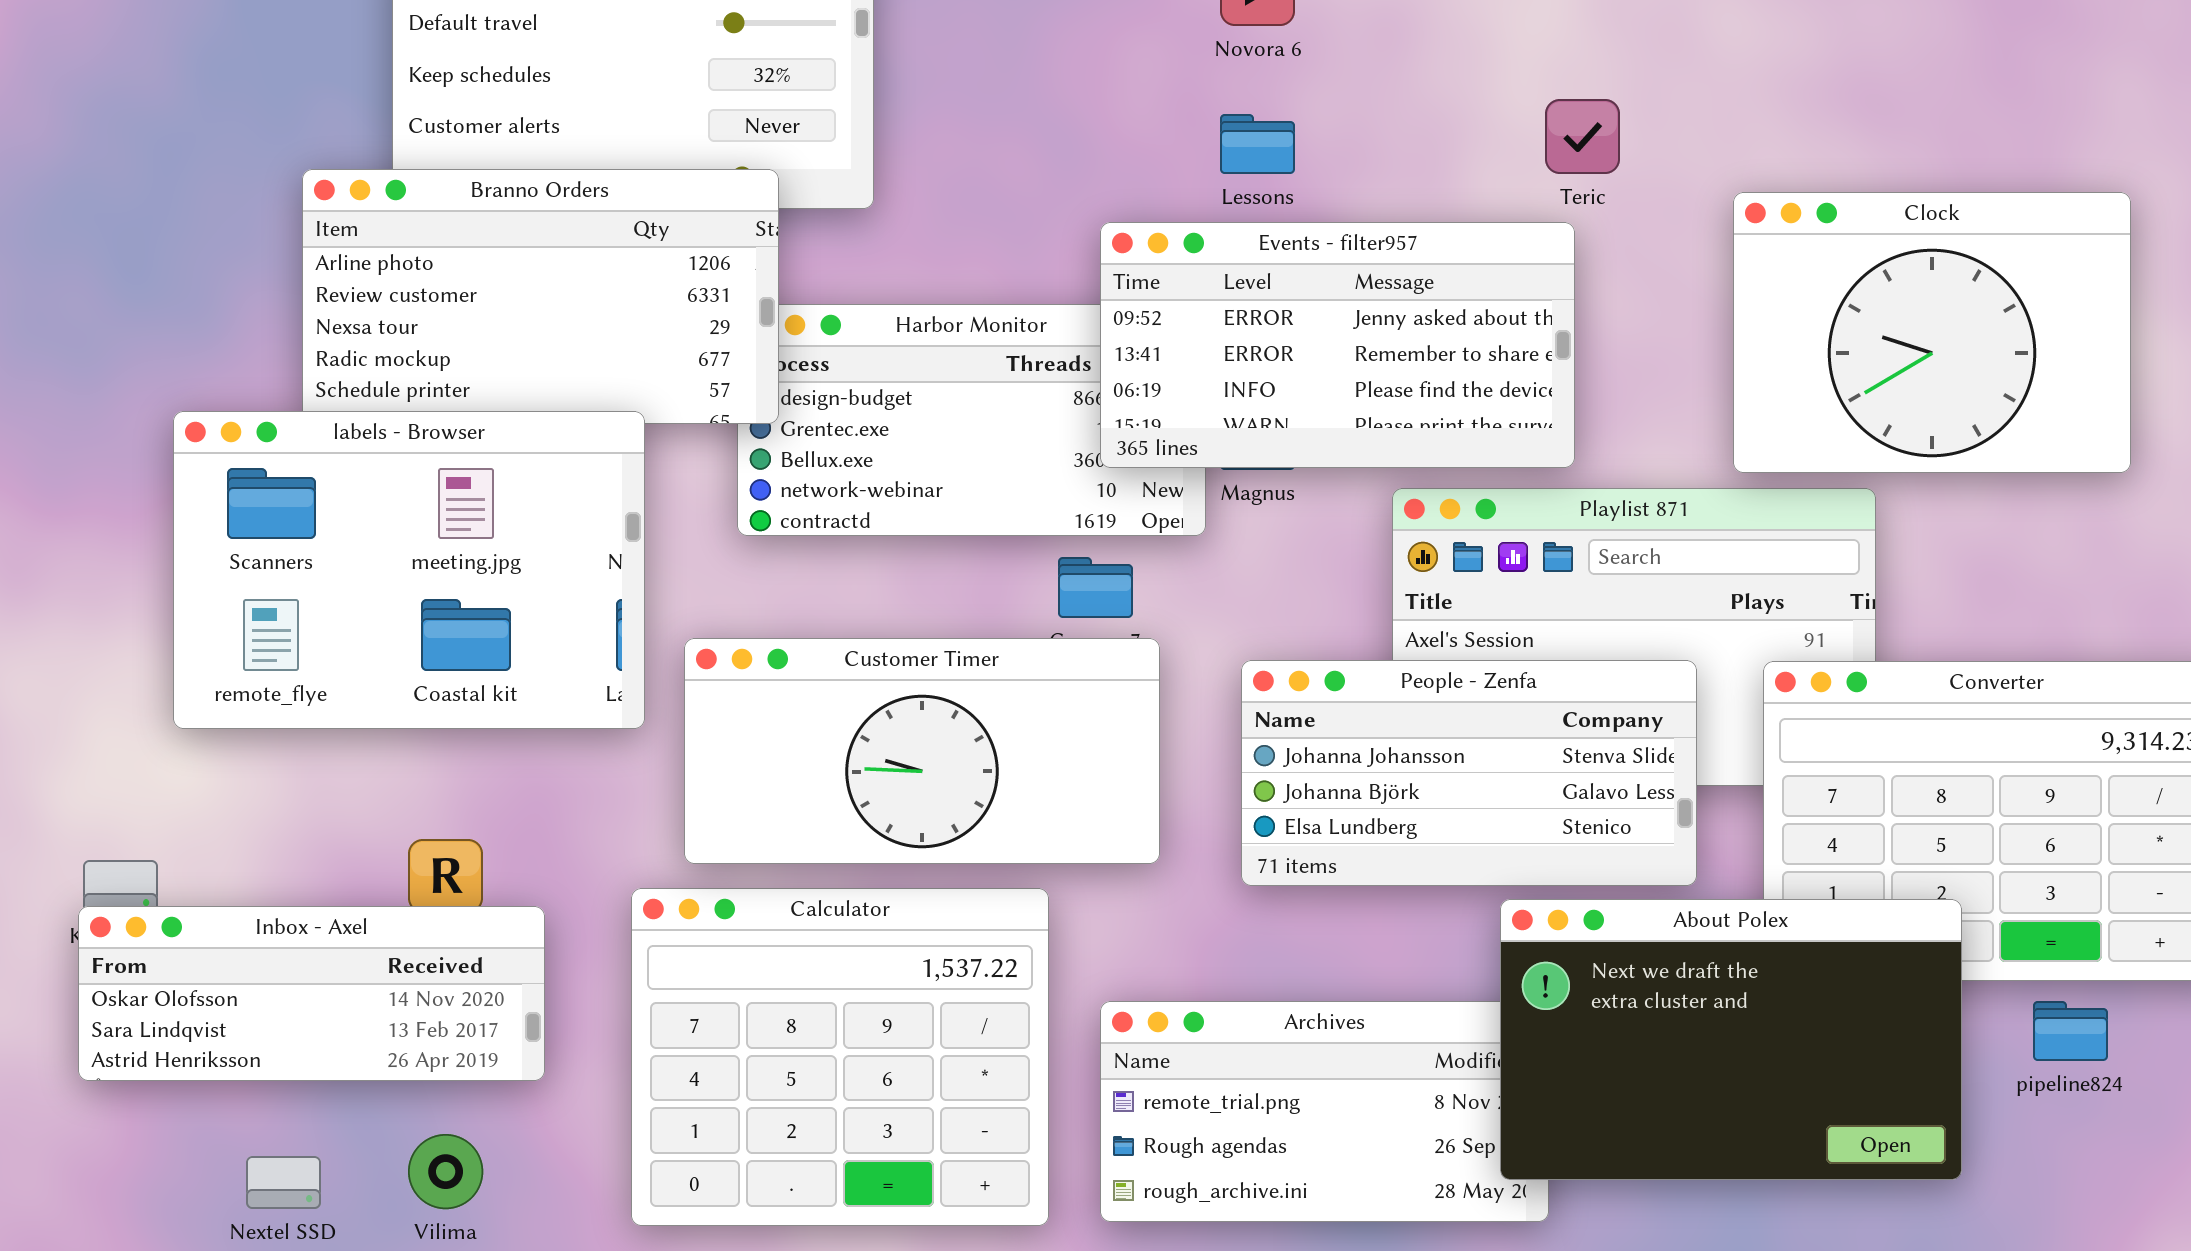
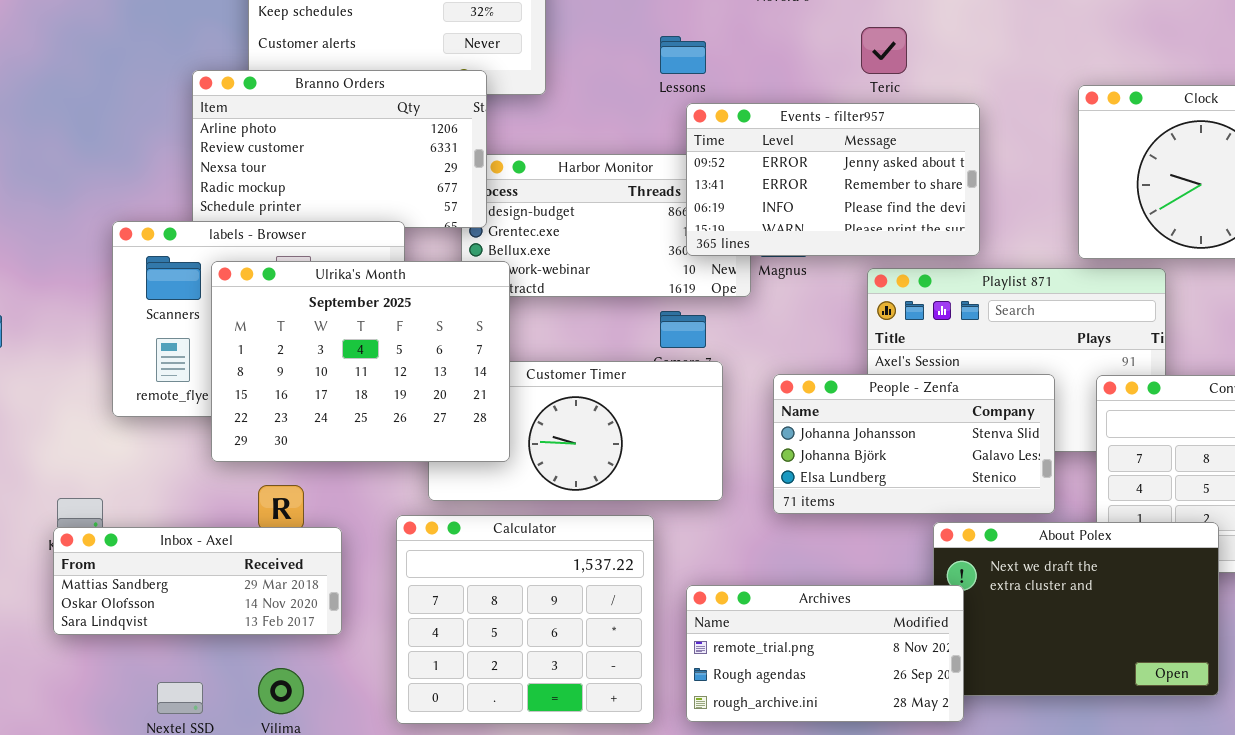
Teric: [1545,99,1620,174] -> [861,27,907,74], moved
Lessons: [1220,114,1295,174] -> [660,36,706,74], moved
Ulrika's Month: none -> [211,261,510,462], opened
Inbox - Axel: [78,906,545,1081] -> [53,527,342,635], scrolled up 1 row
Archives: [1100,1001,1549,1222] -> [686,585,964,722], raised

